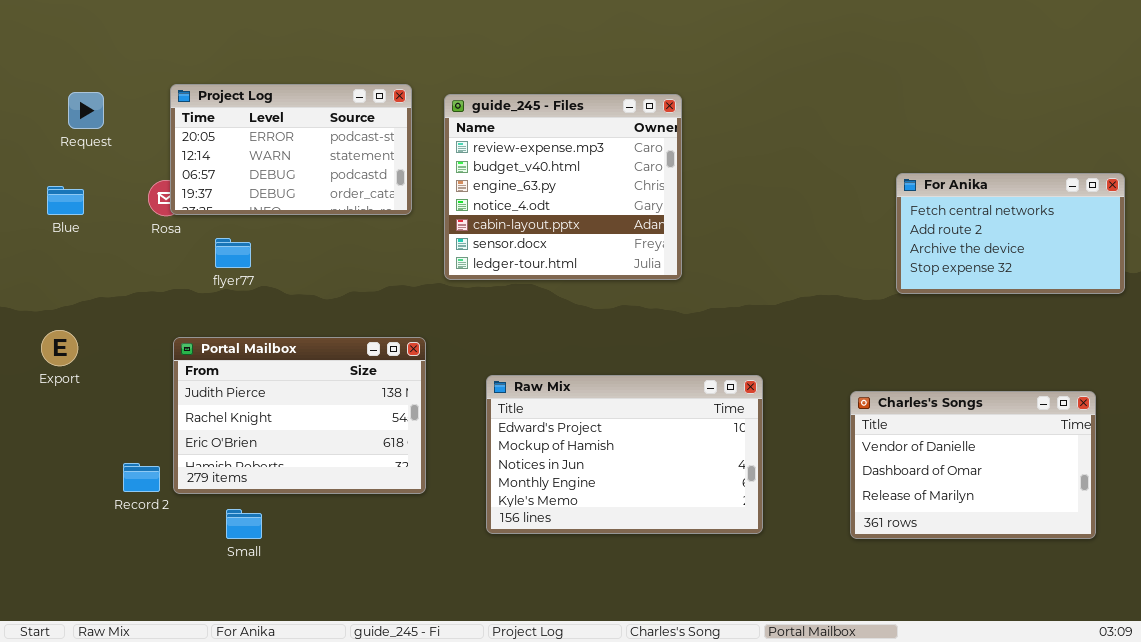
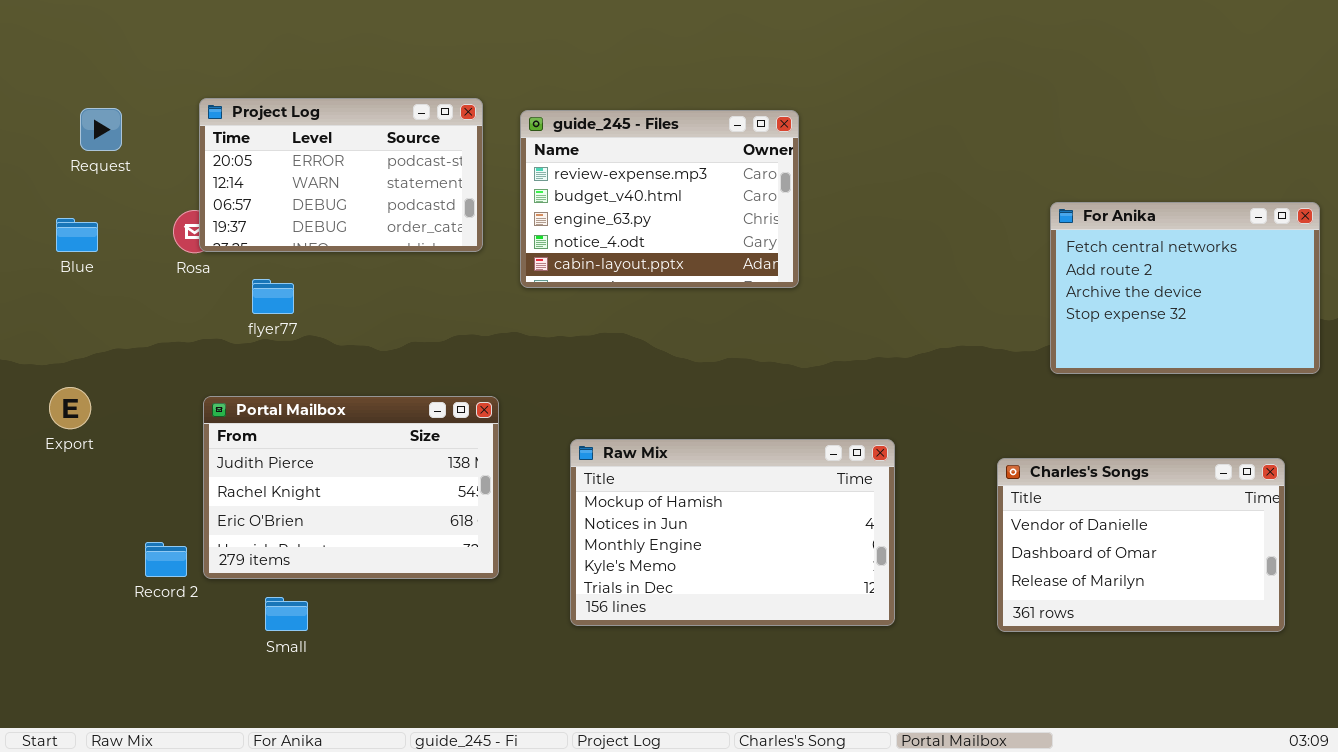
guide_245 - Files: [444,94,682,280] -> [520,110,799,288], resized
For Anika: [896,173,1125,294] -> [1050,202,1320,374], resized
Raw Mix: [486,375,763,534] -> [570,439,895,626], scrolled down 1 row

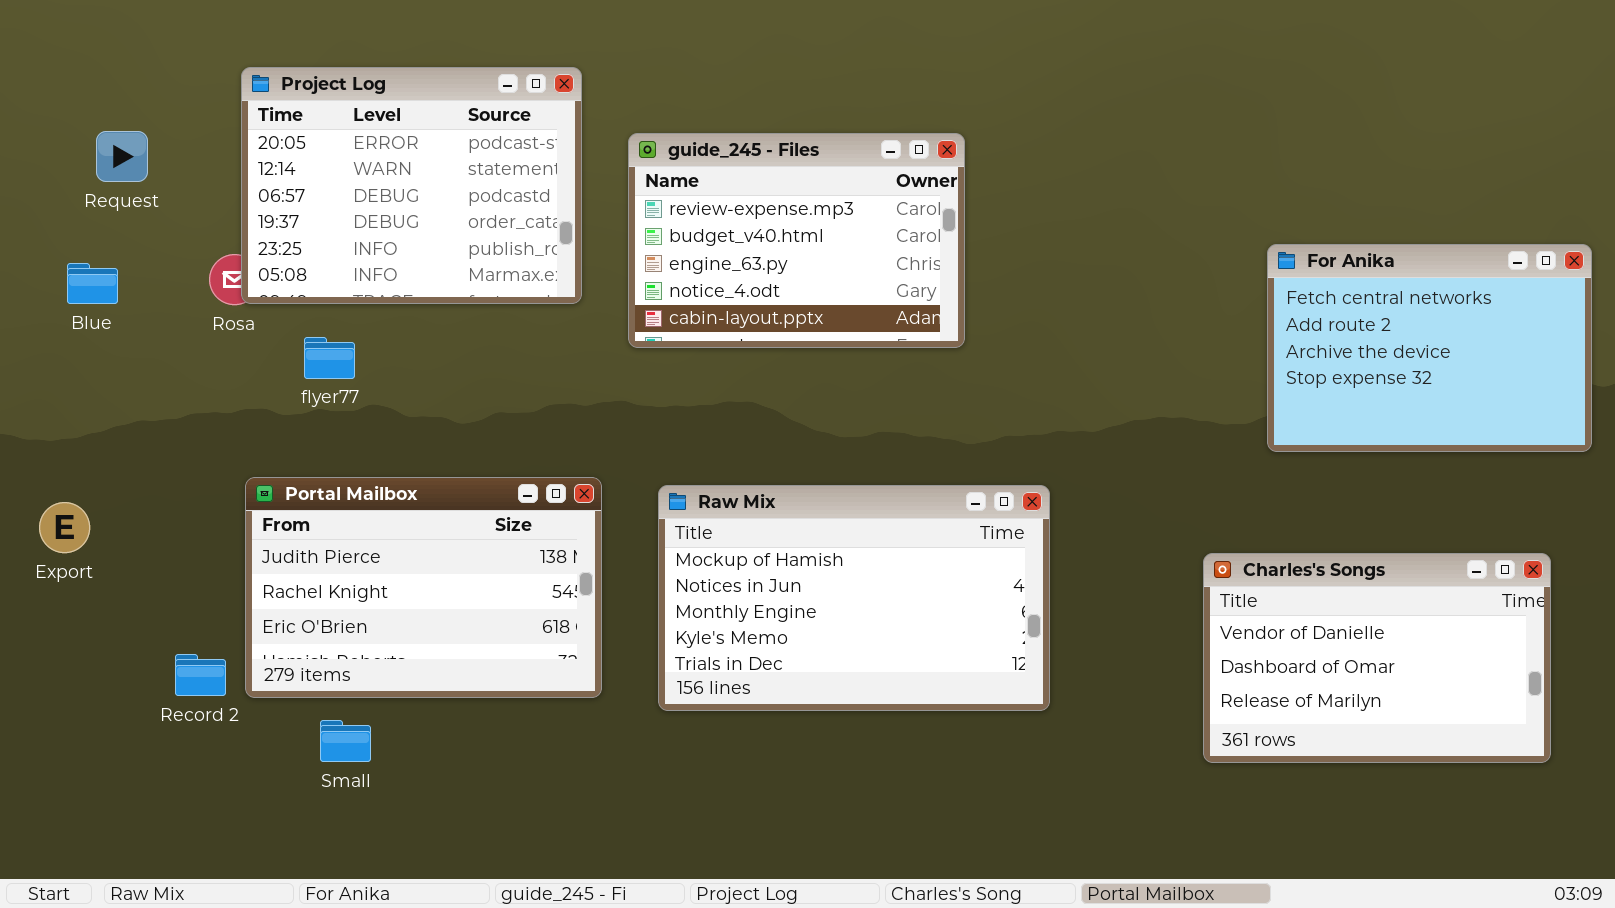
Project Log: [199,98,483,252] -> [241,67,582,304], resized
Export: [49,387,91,429] -> [39,502,90,553], moved
Raw Mix: [570,439,895,626] -> [658,485,1050,711], moved

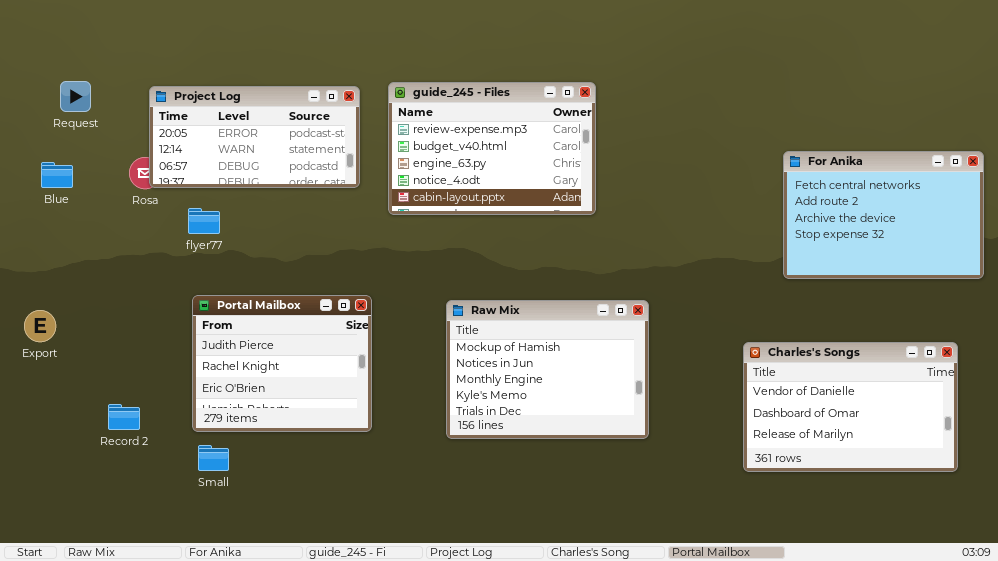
Project Log: [241,67,582,304] -> [149,86,360,188], resized
Portal Mailbox: [245,477,602,698] -> [192,295,372,432], resized
Raw Mix: [658,485,1050,711] -> [446,300,649,439], resized

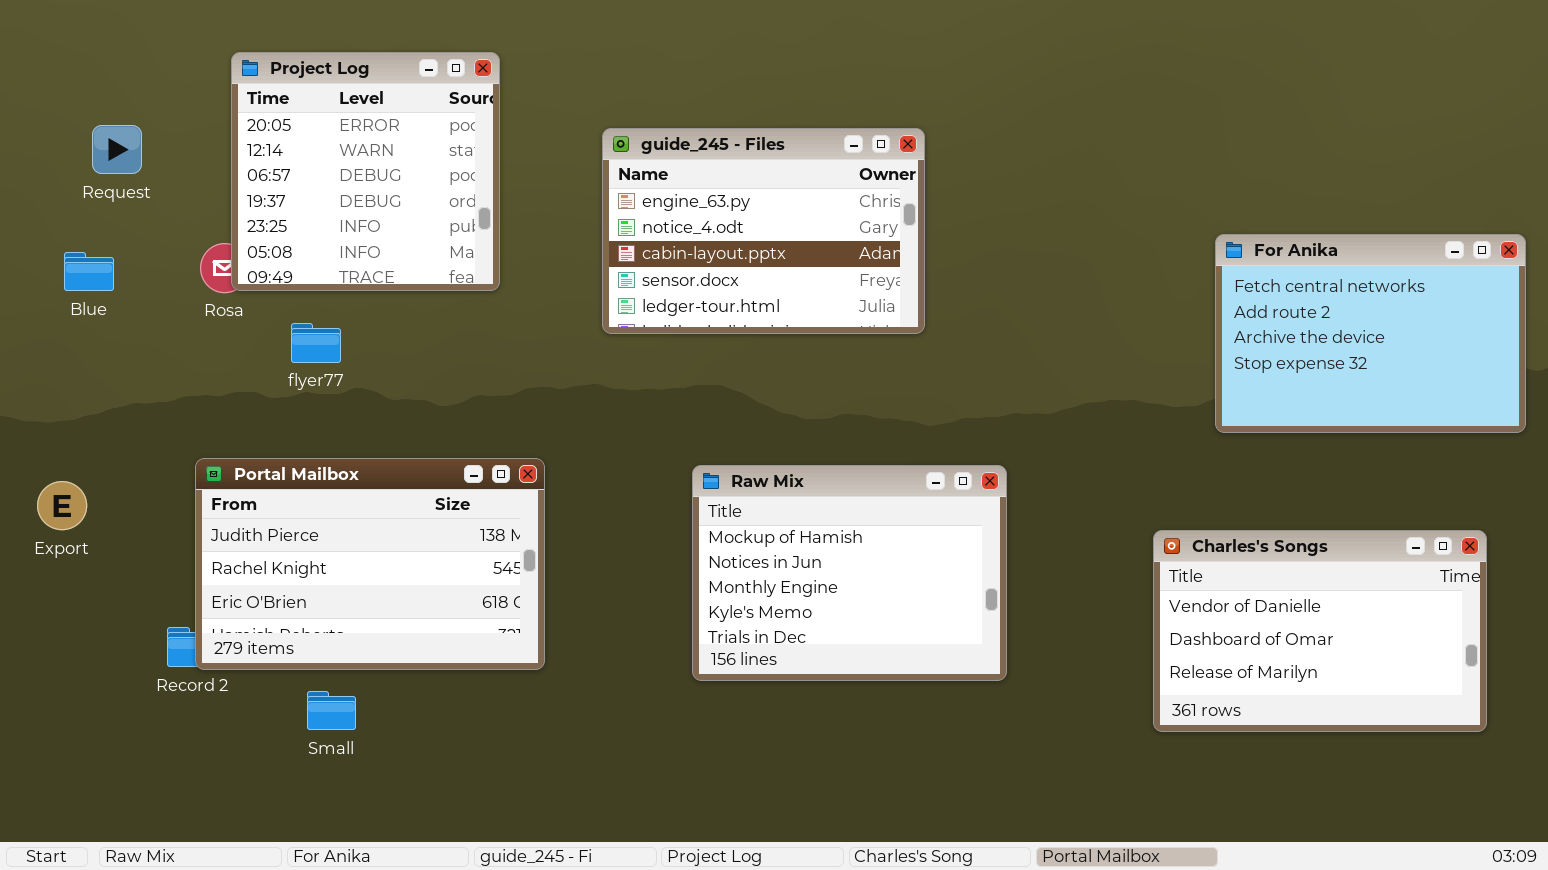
guide_245 - Files: [388,82,596,215] -> [602,128,925,334], scrolled down 2 rows
Project Log: [149,86,360,188] -> [231,52,500,291], resized
Portal Mailbox: [192,295,372,432] -> [195,458,545,670], moved, resized

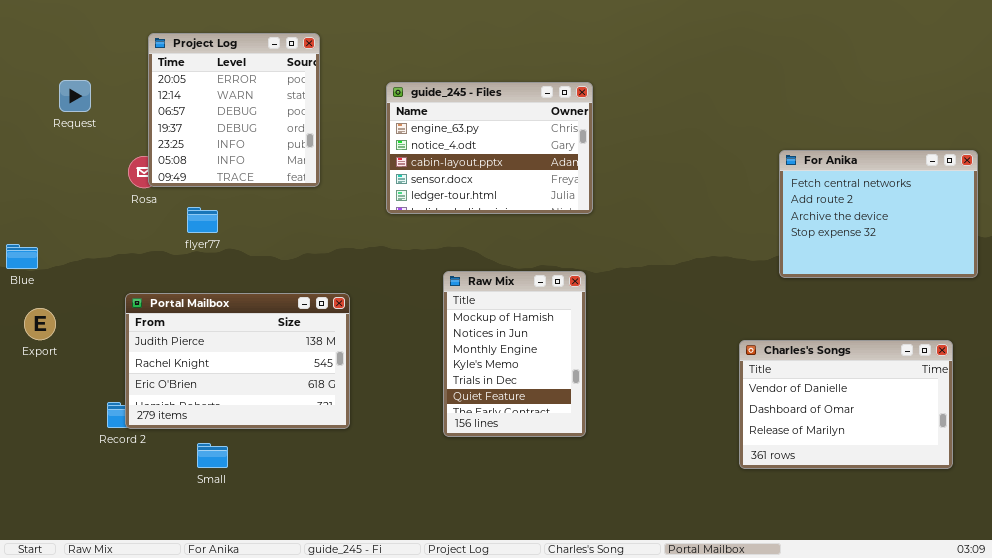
Blue: [64,252,114,291] -> [6,244,38,269], moved
Raw Mix: [692,465,1007,681] -> [443,271,586,437], resized

